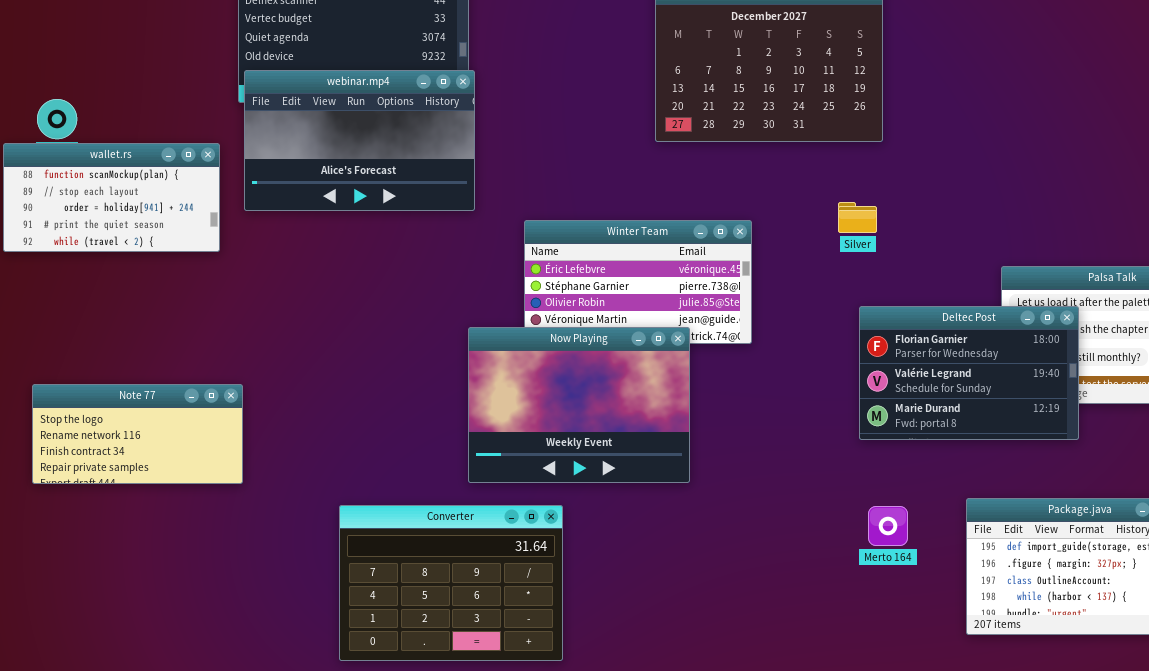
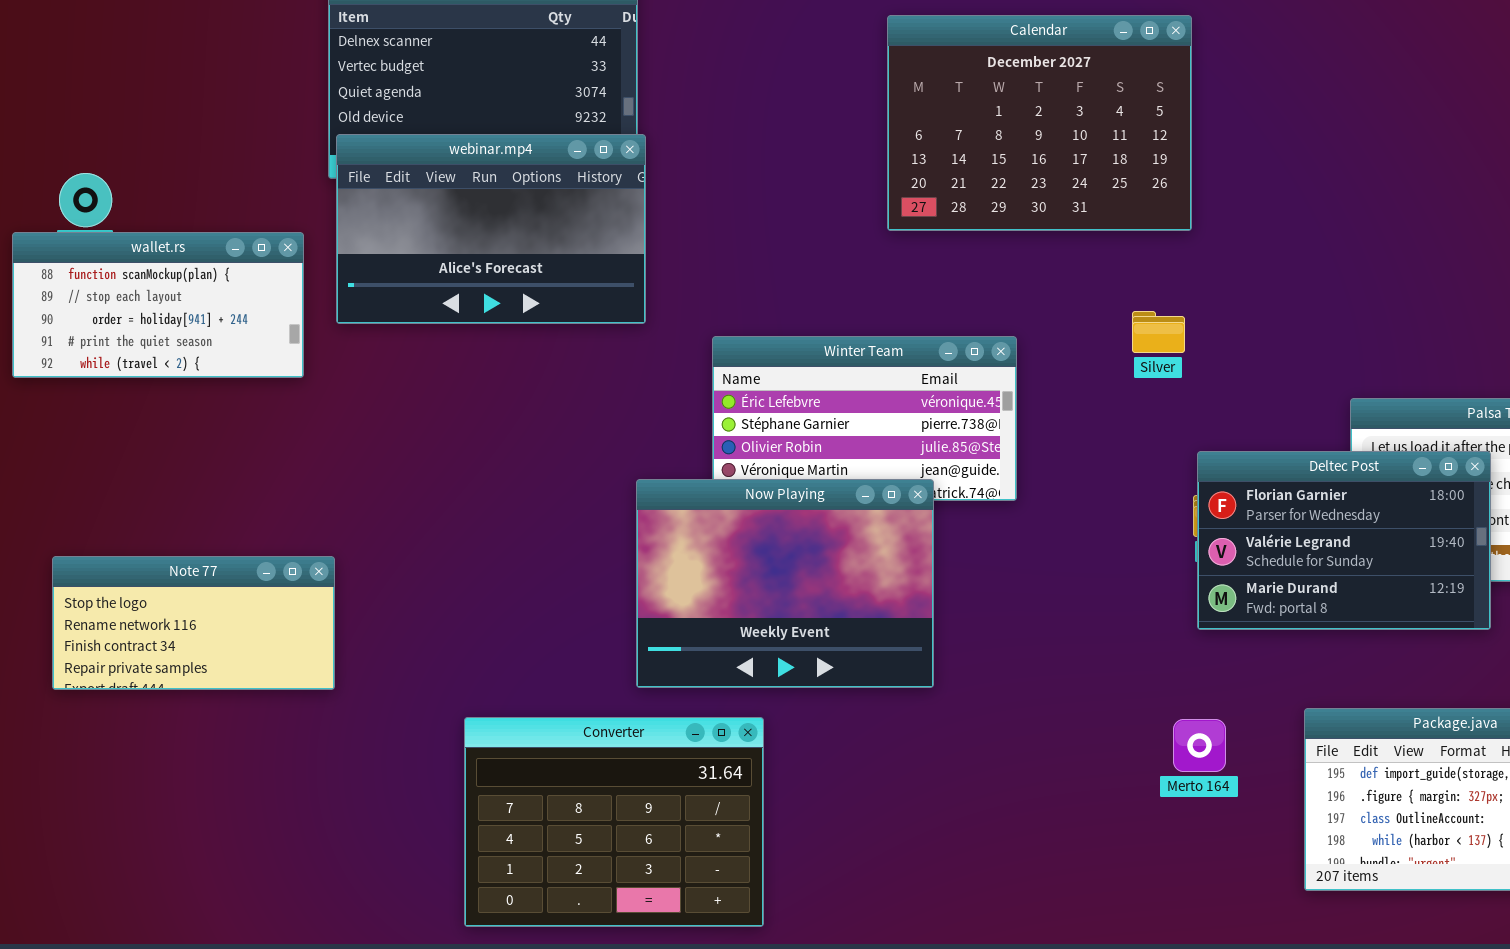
Deltec Post: [859,306,1079,440] -> [1197,451,1491,630], moved

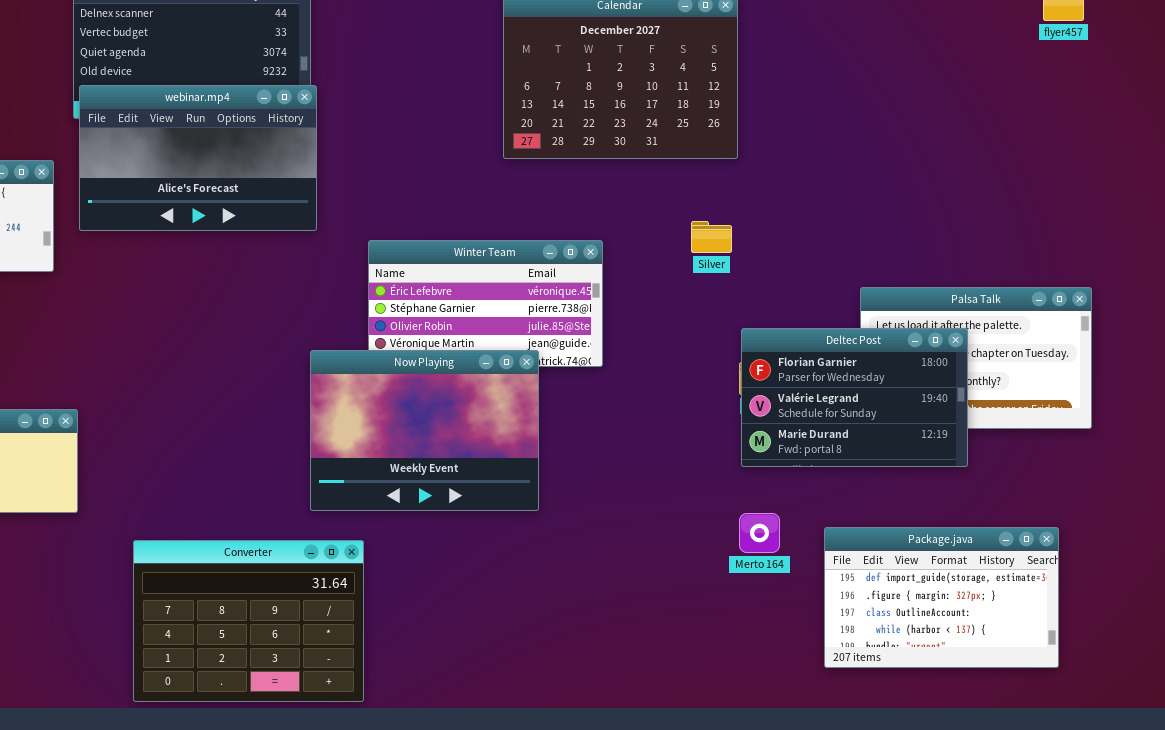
Converter: [464,717,764,927] -> [133,540,364,702], moved
Merto 164: [1173,719,1226,772] -> [739,513,780,553], moved

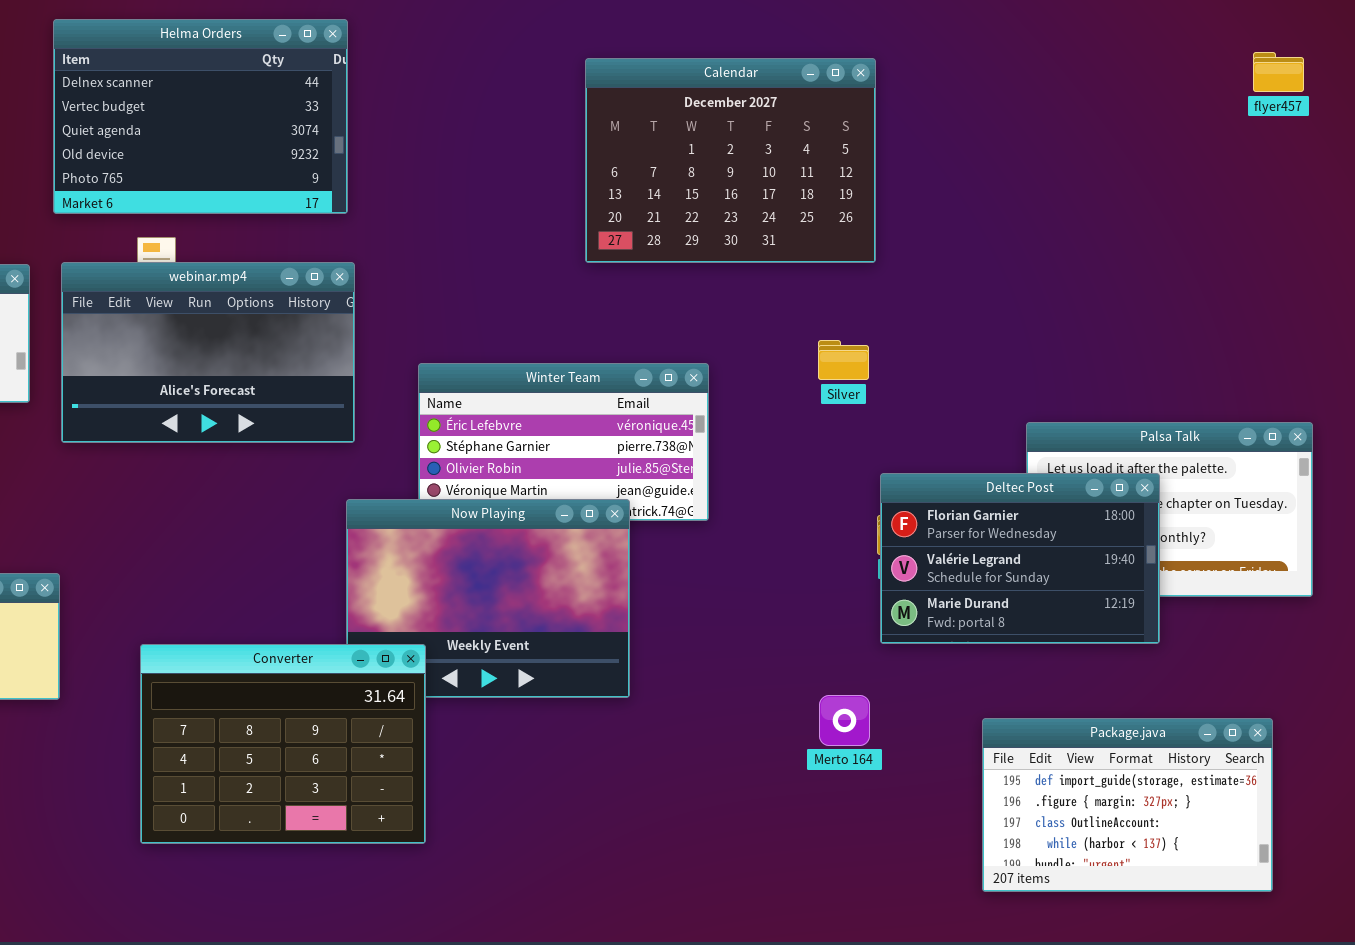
webinar.mp4: [79,85,317,231] -> [61,262,355,443], moved
Merto 164: [739,513,780,553] -> [819,695,870,746], moved
Converter: [133,540,364,702] -> [140,644,426,844], moved

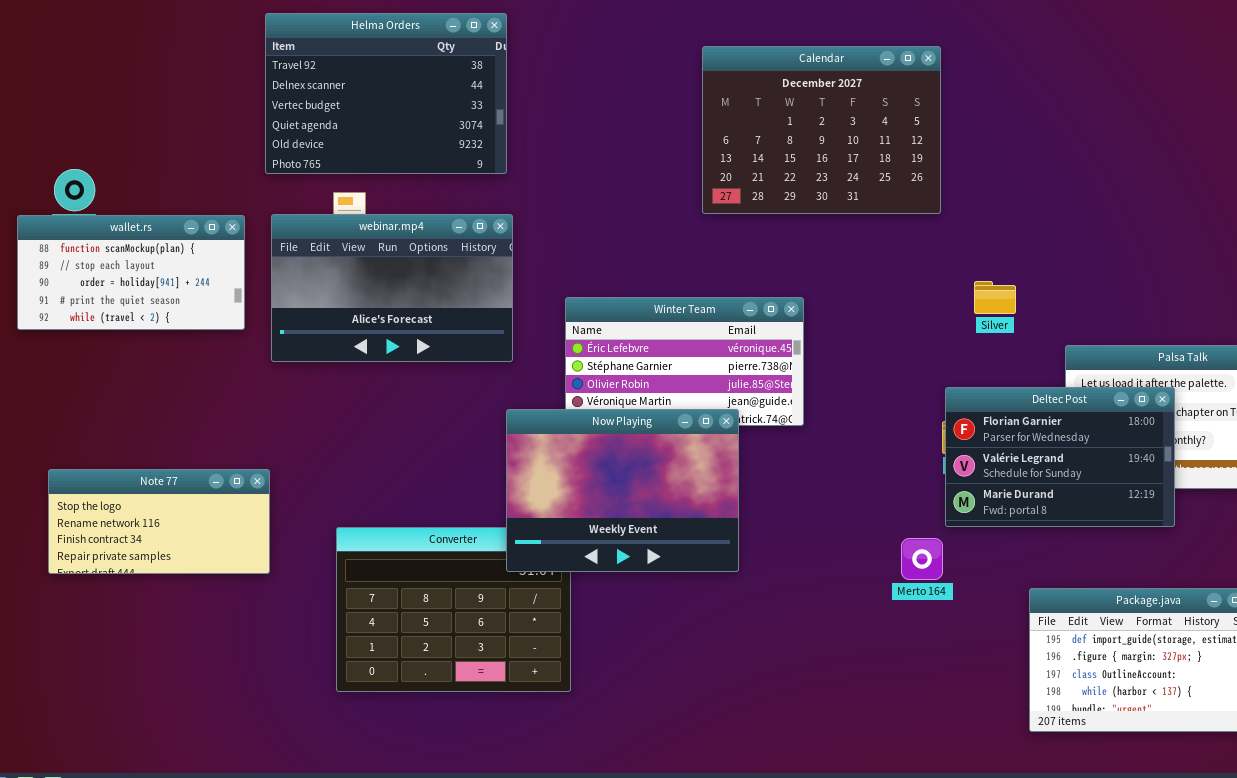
Helma Orders: [53,19,348,214] -> [265,13,507,174], scrolled up 1 row
Silver: [818,340,869,380] -> [974,281,1016,314], moved
Now Playing: [346,499,630,698] -> [506,409,739,572], raised
Merto 164: [819,695,870,746] -> [901,538,943,580], moved

